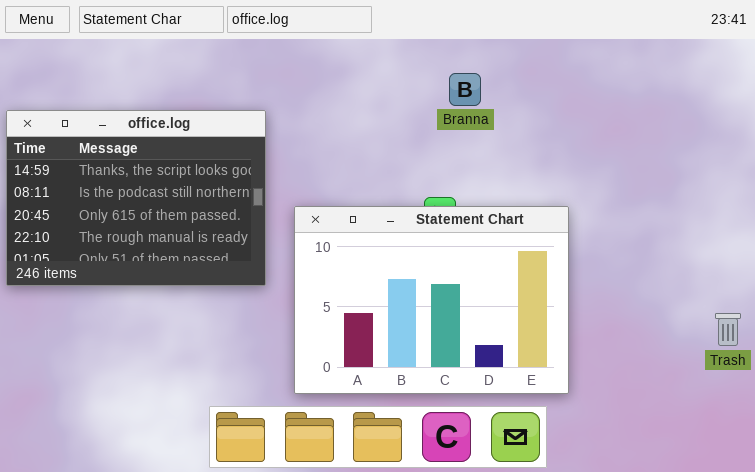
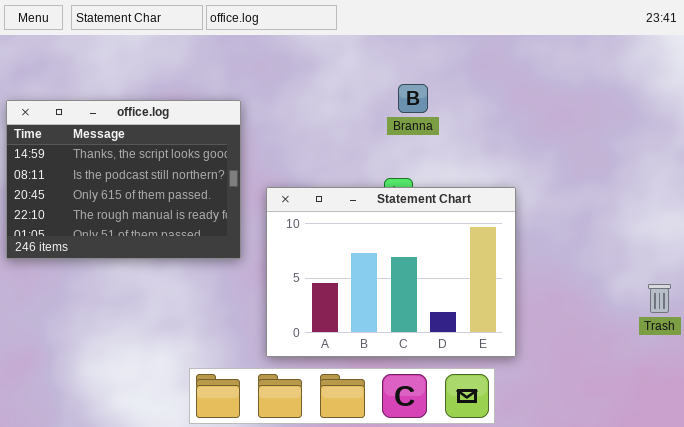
Branna: [449,73,481,106] -> [398,84,428,113], moved

